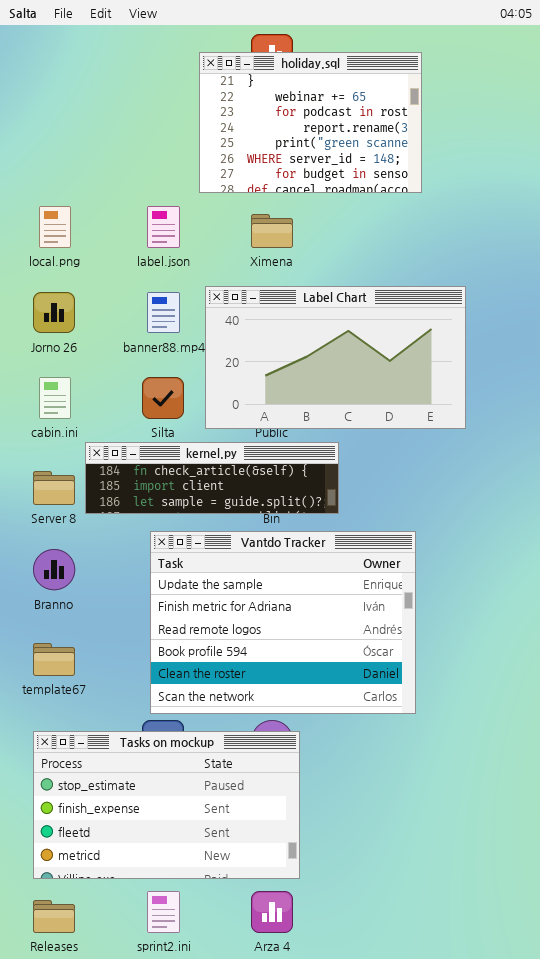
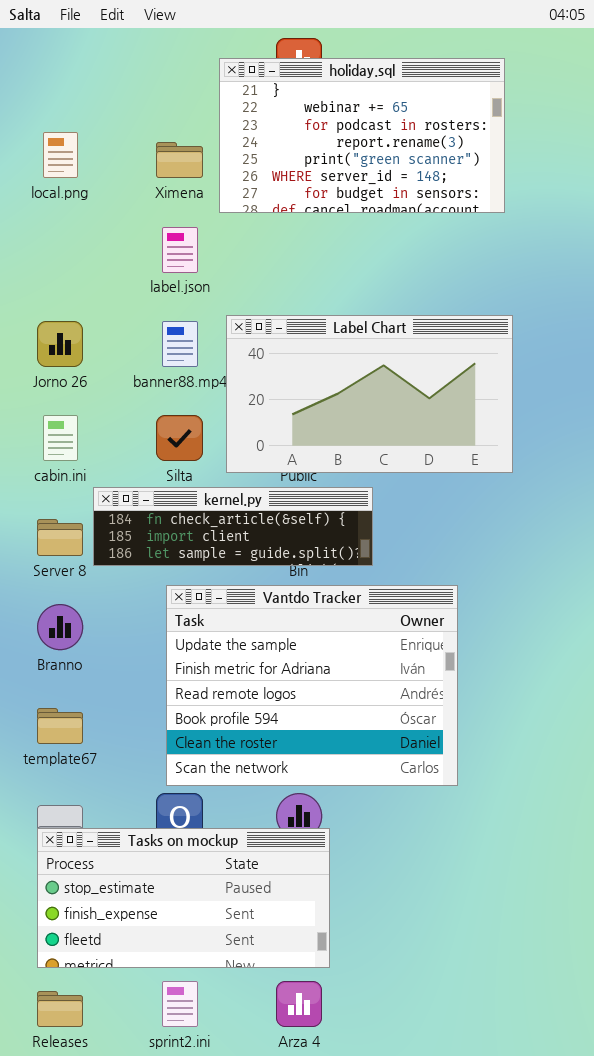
holiday.sql: [199,52,422,193] -> [219,58,505,213], resized
local.png: [39,206,71,248] -> [43,132,78,178], moved
Ximena: [251,214,293,248] -> [156,142,203,178], moved
Tasks on mockup: [33,731,300,879] -> [37,828,330,968], resized

